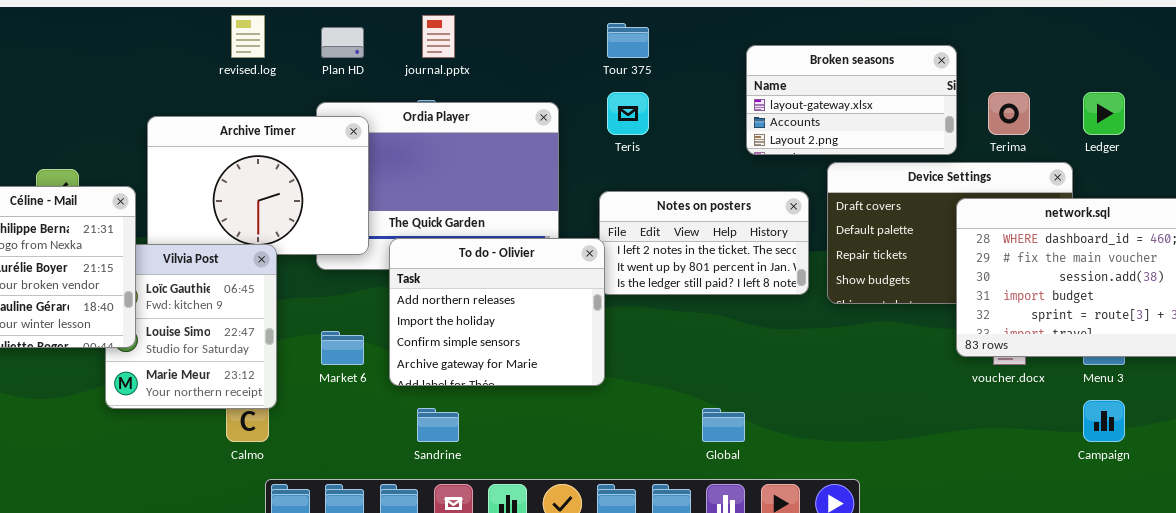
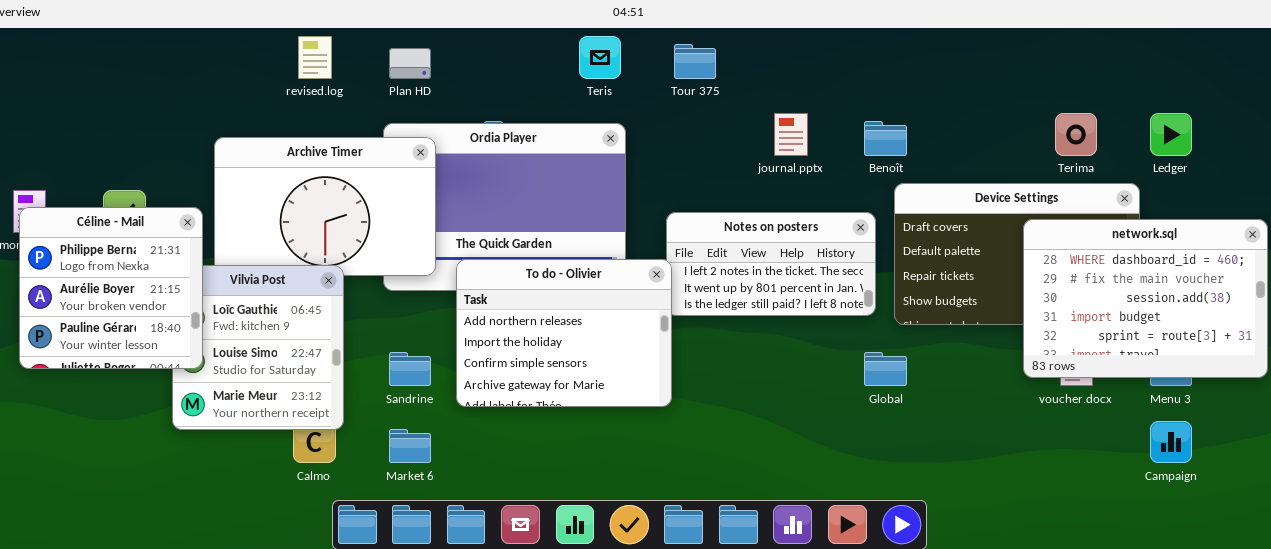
journal.pptx: [422,15,455,58] -> [774,113,808,156], moved
Broken seasons: [746,45,957,155] -> none, closed
Teris: [607,92,649,135] -> [579,36,621,79], moved
Market 6: [321,331,364,365] -> [389,429,431,463], moved
Sandrine: [417,408,459,442] -> [389,352,431,386], moved
Global: [702,408,745,442] -> [864,352,907,386], moved

